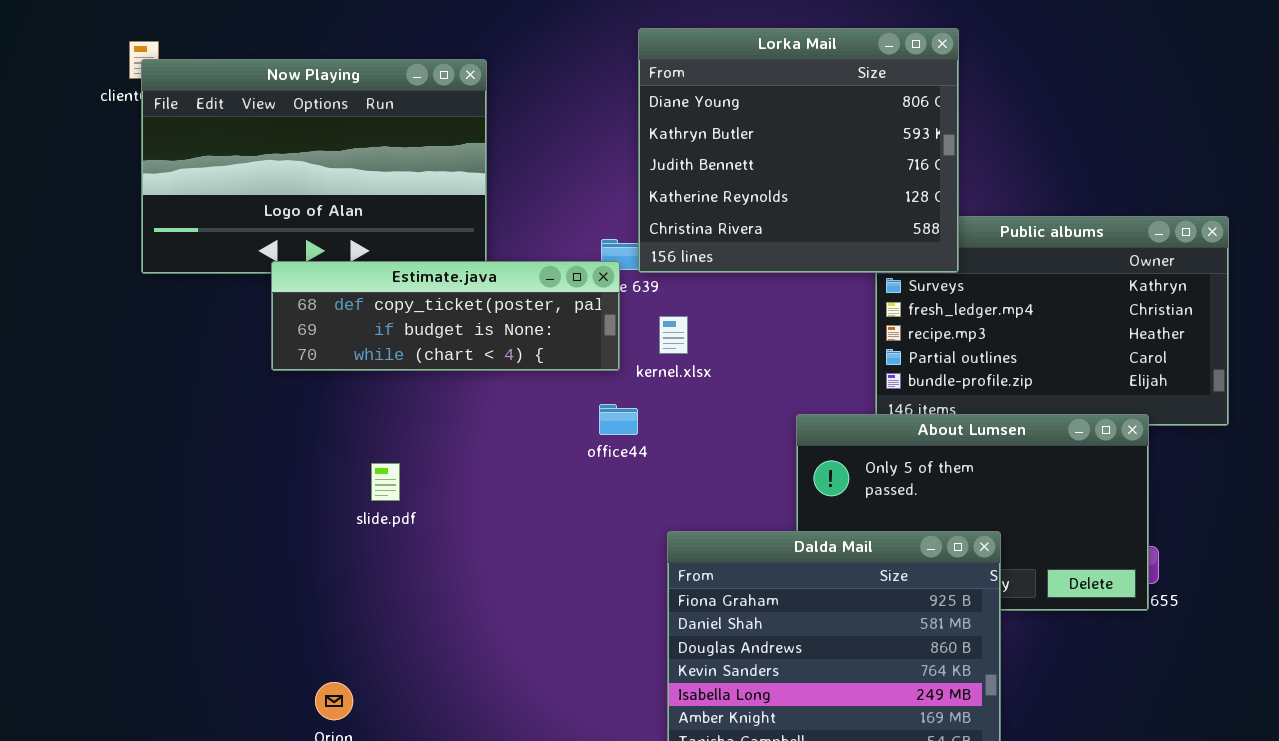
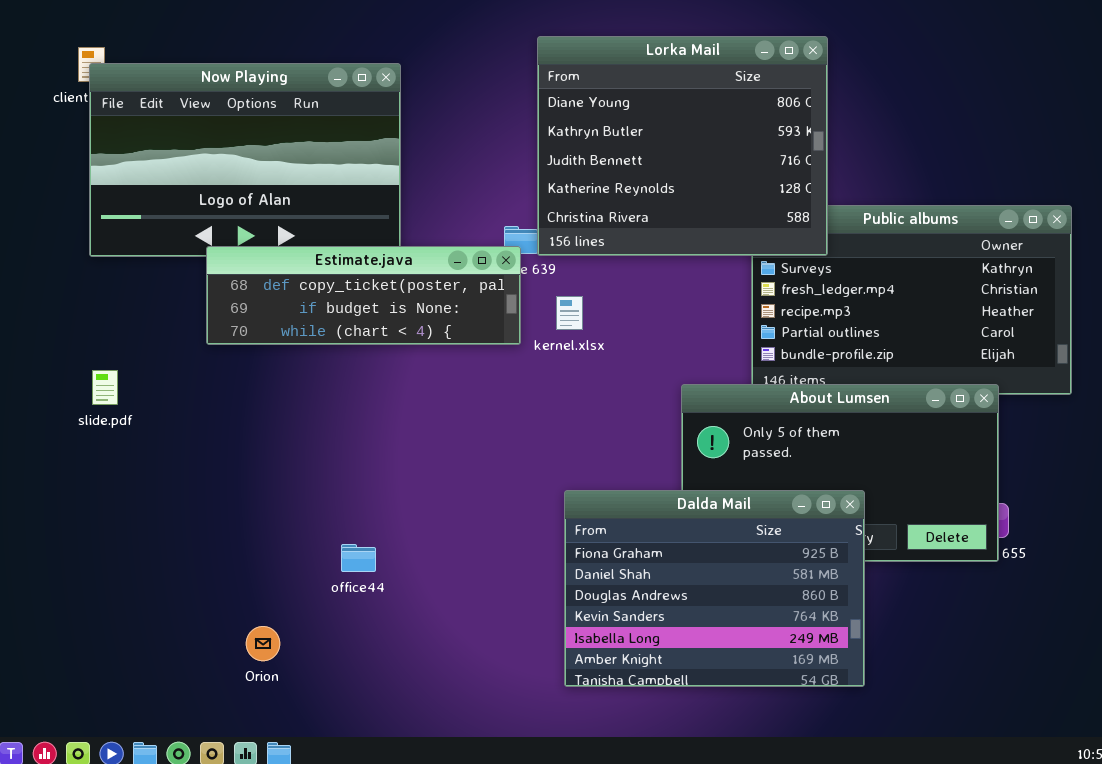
office44: [599,404,638,435] -> [341,544,376,572], moved
slide.pdf: [371,463,400,501] -> [92,370,118,405], moved

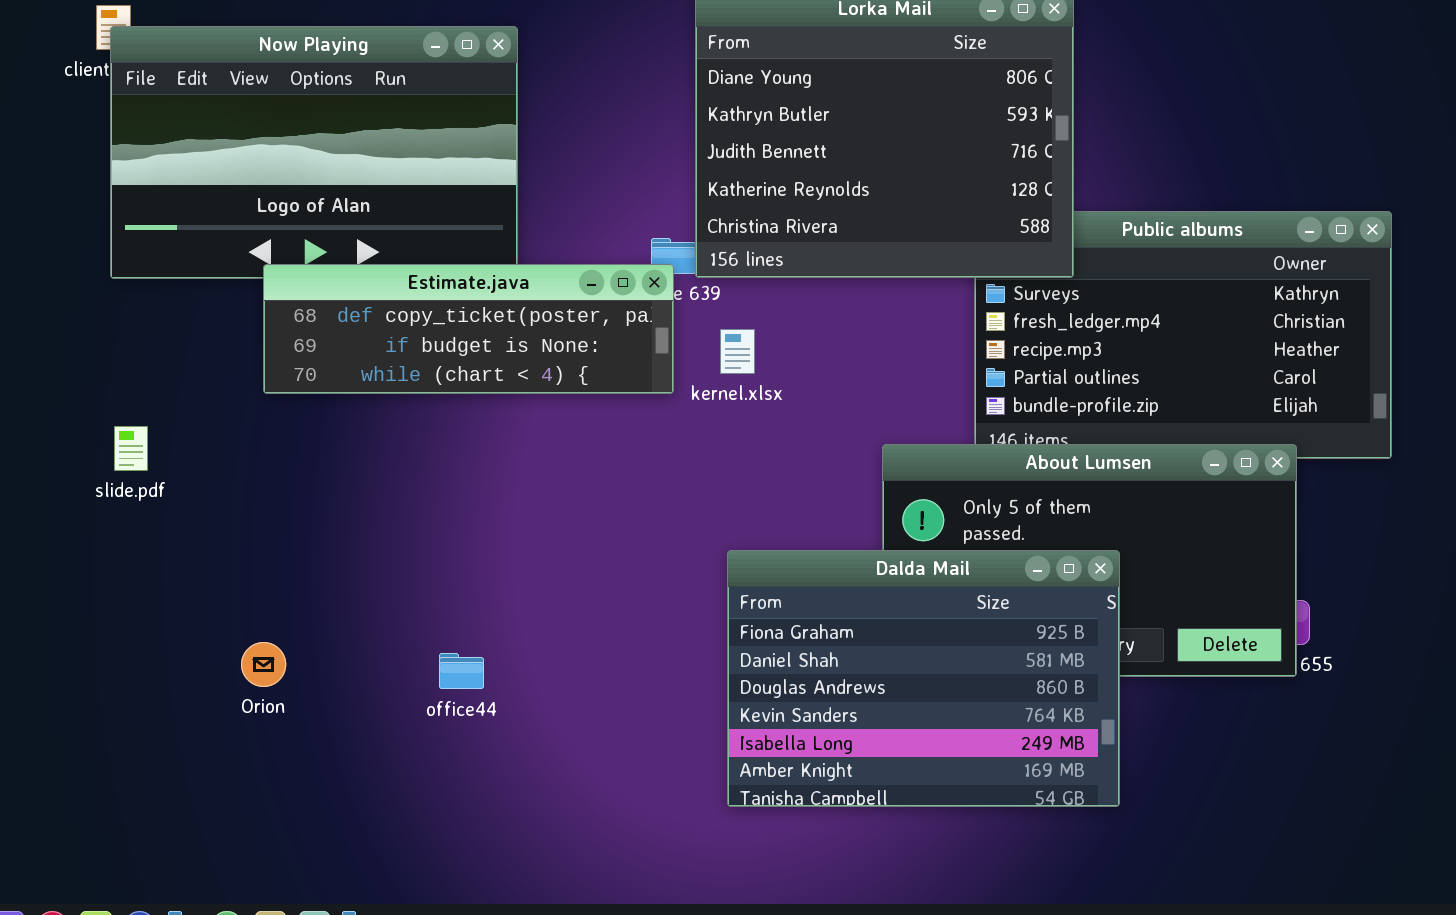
Dalda Mail: [564,490,865,687] -> [727,550,1120,807], moved
Orion: [246,626,280,661] -> [241,642,286,687], moved

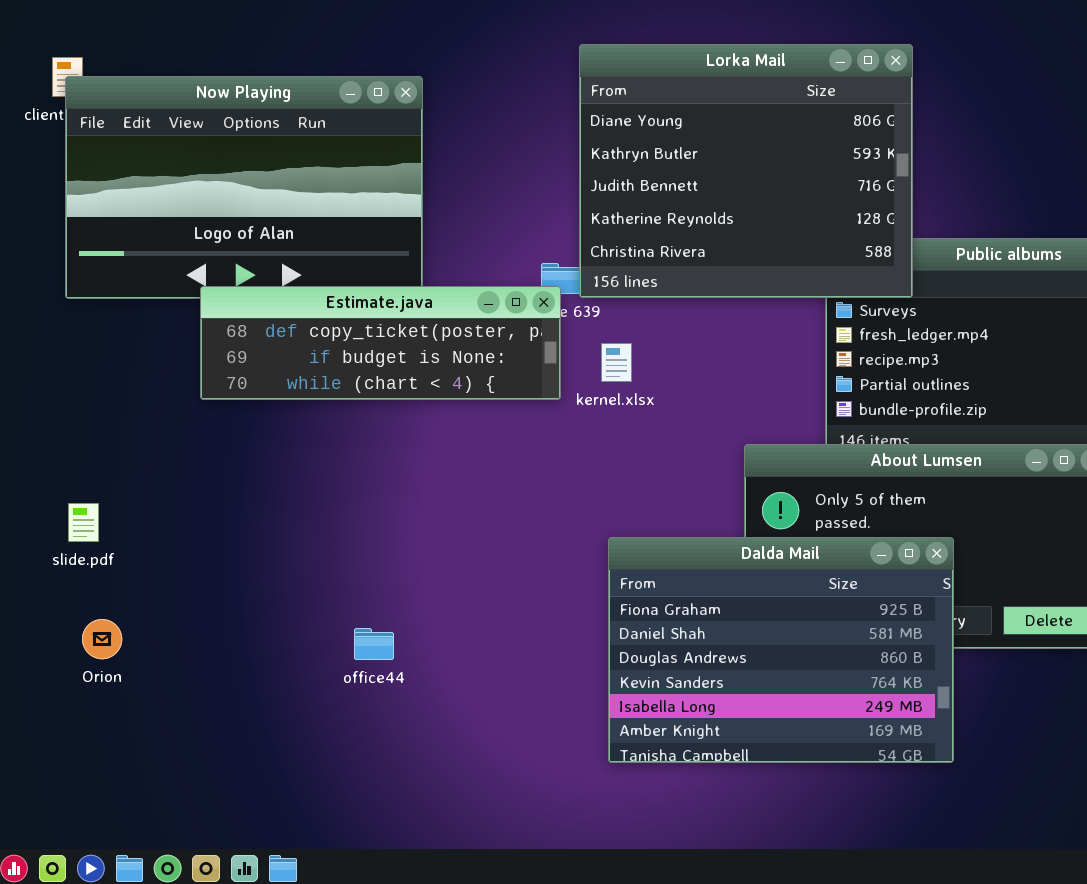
slide.pdf: [114,426,148,471] -> [68,503,99,542], moved
Orion: [241,642,286,687] -> [82,619,122,659], moved

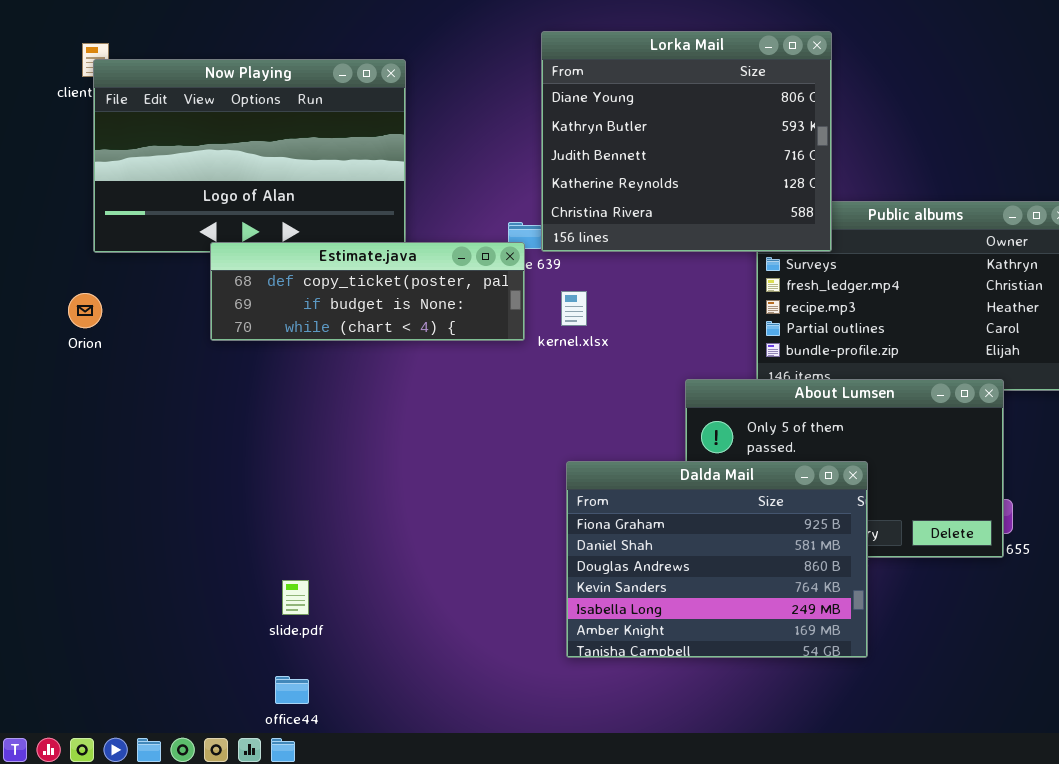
slide.pdf: [68,503,99,542] -> [282,580,309,615], moved
Orion: [82,619,122,659] -> [68,293,102,328], moved
office44: [354,628,394,660] -> [275,676,309,704], moved

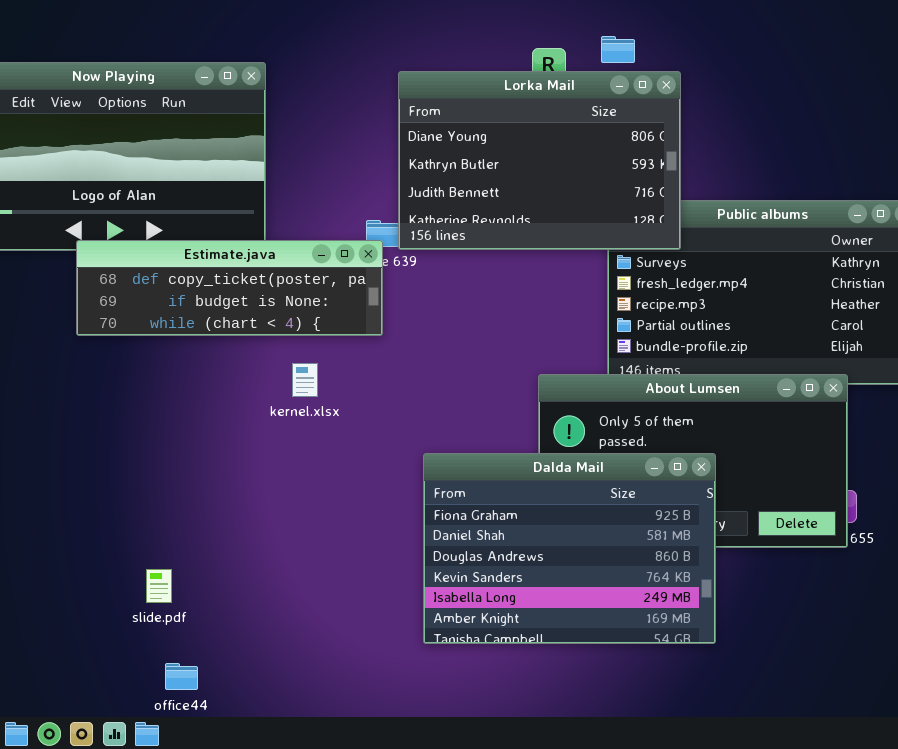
Lorka Mail: [541,31,832,252] -> [398,71,681,250], resized
kernel.xlsx: [561,291,587,326] -> [292,363,318,397], moved
office44: [275,676,309,704] -> [165,663,198,690], moved

